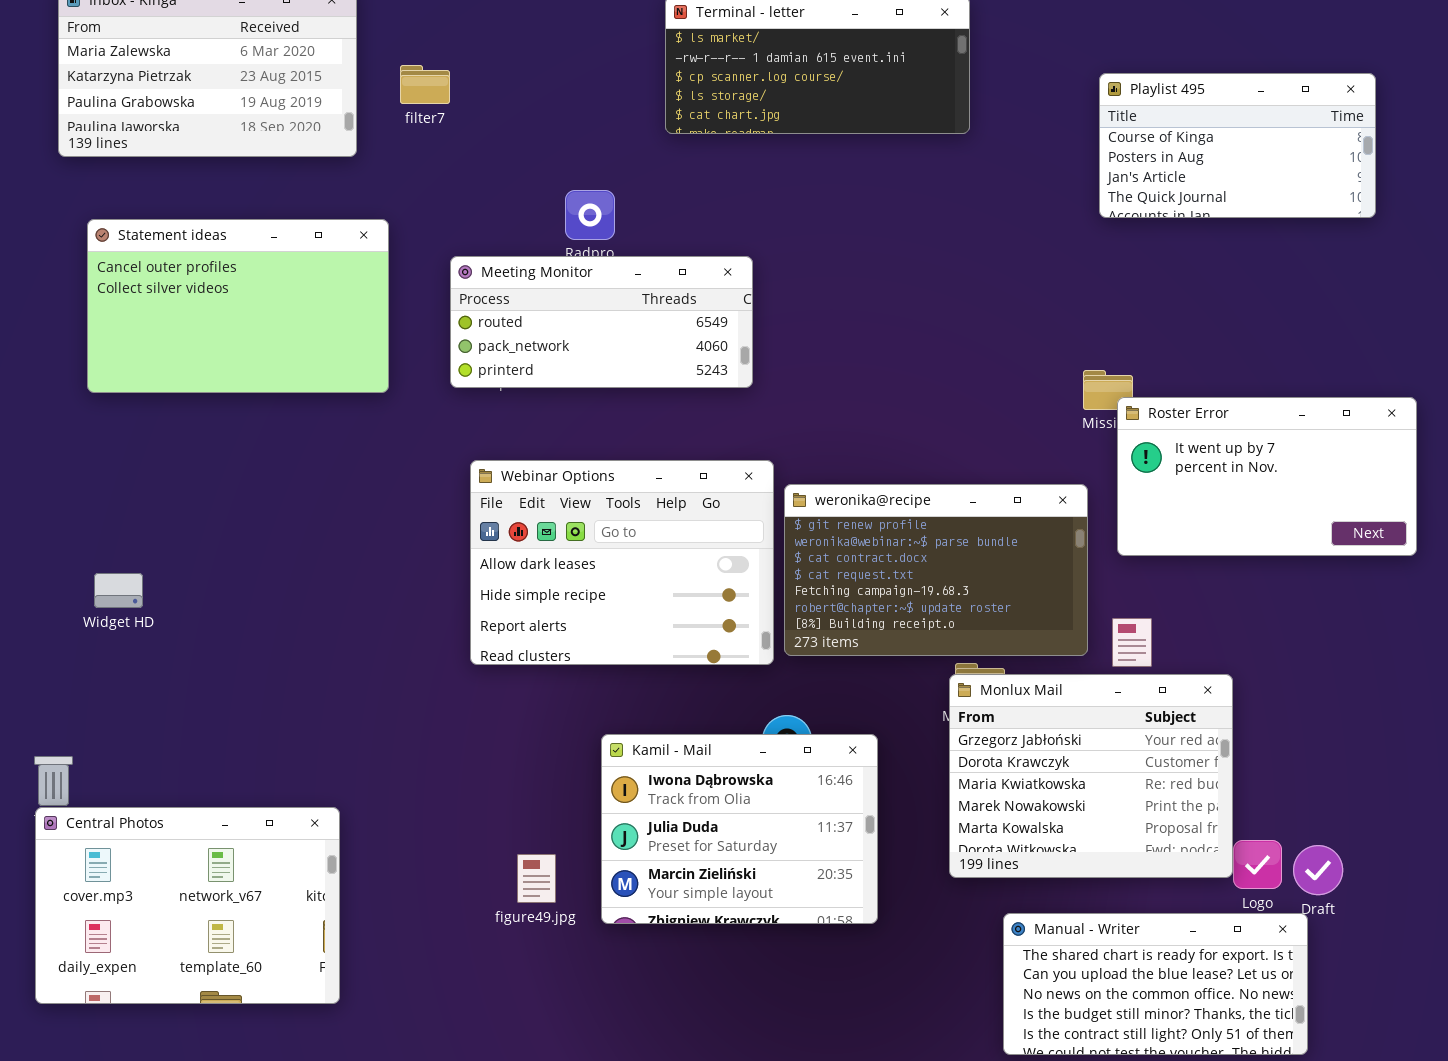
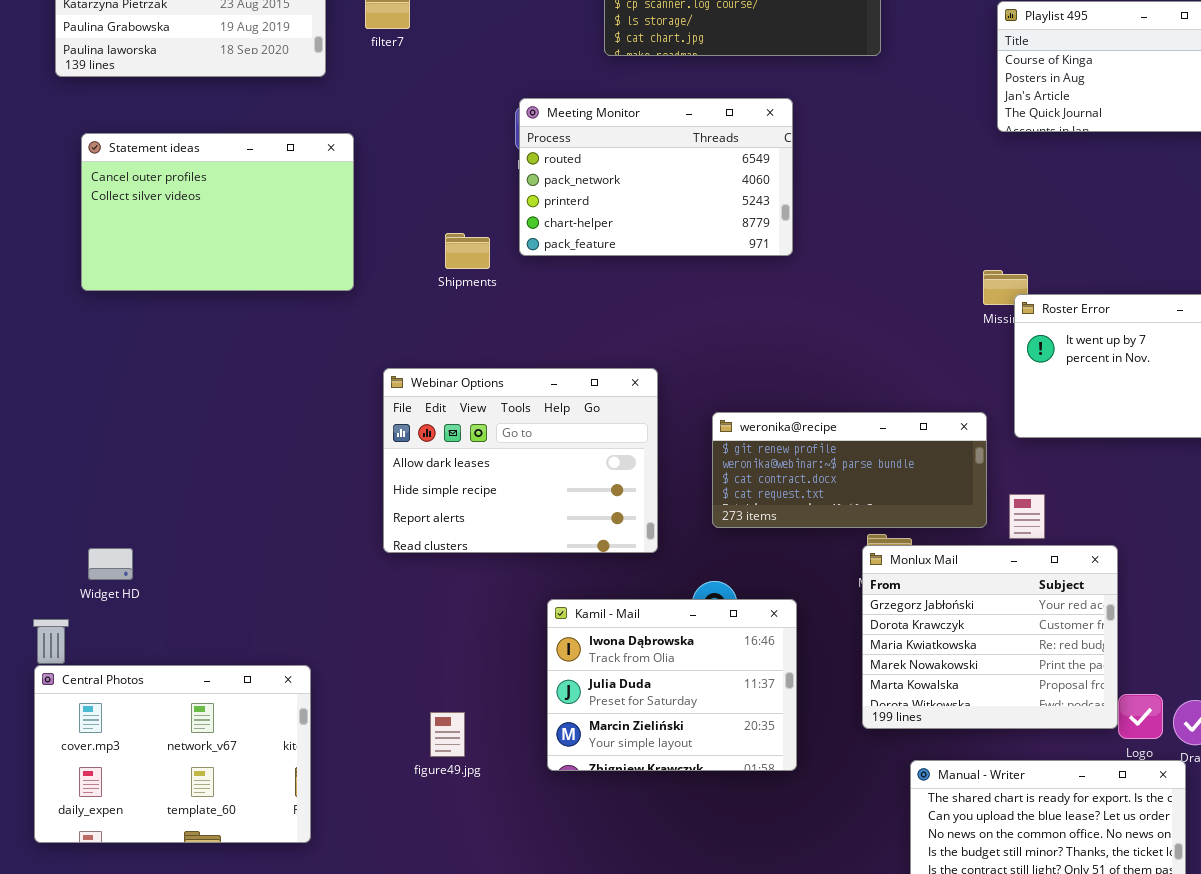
Meeting Monitor: [450,256,753,388] -> [519,98,793,256], moved, resized
Webinar Options: [470,460,774,665] -> [383,368,658,553], moved
weronika@recipe: [784,484,1088,656] -> [712,412,987,528], resized
Widget HD: [94,573,143,608] -> [88,548,133,580], moved
figure49.jpg: [517,854,556,903] -> [430,712,465,757], moved

